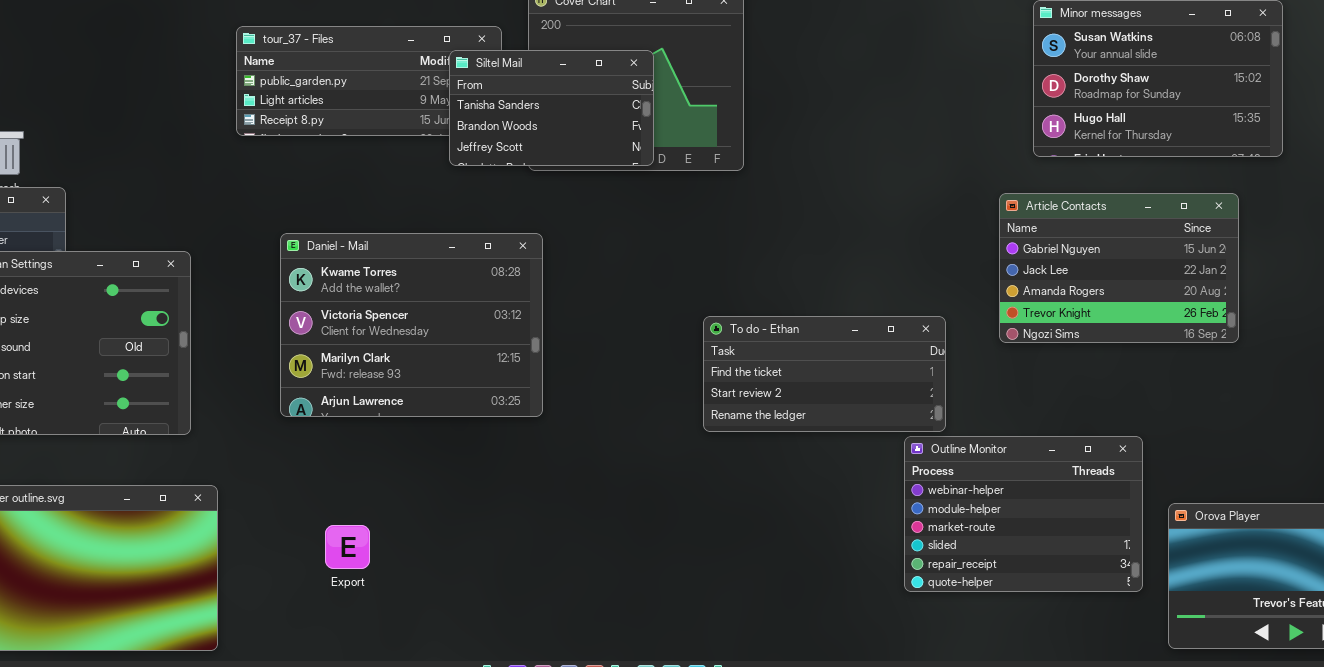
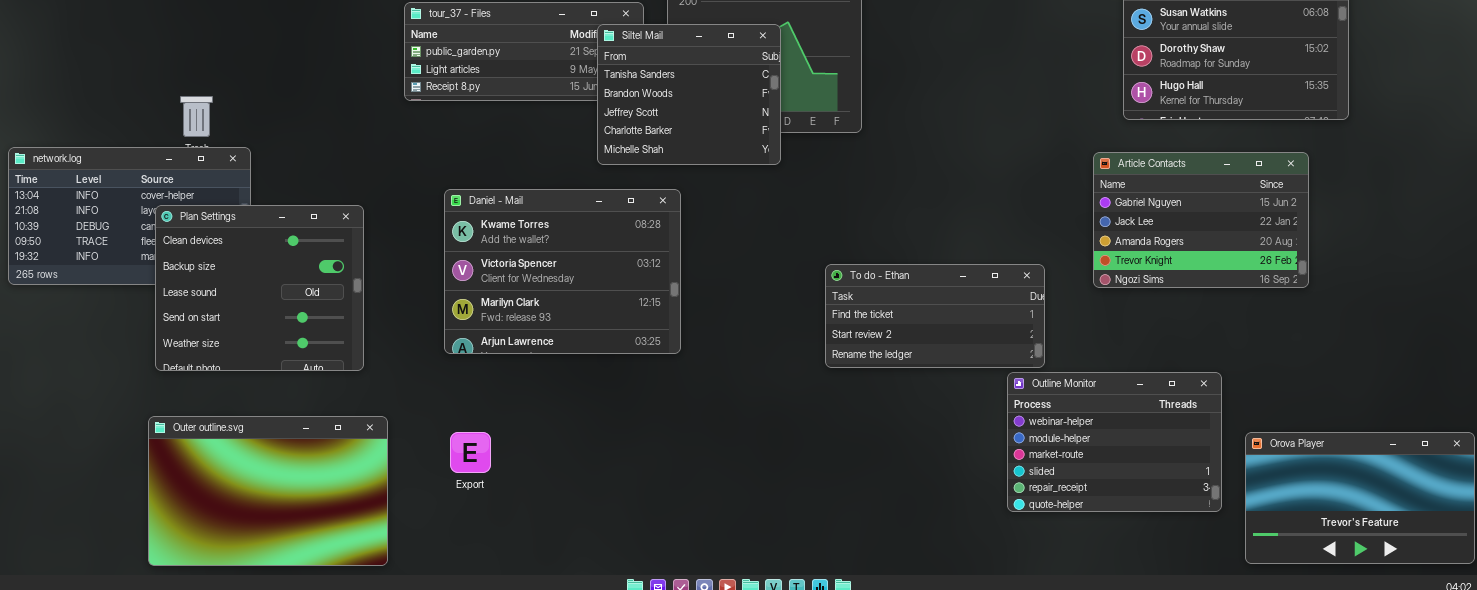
Siltel Mail: [449,50,654,166] -> [597,24,781,165], resized
Export: [325,525,370,569] -> [450,432,491,473], moved

